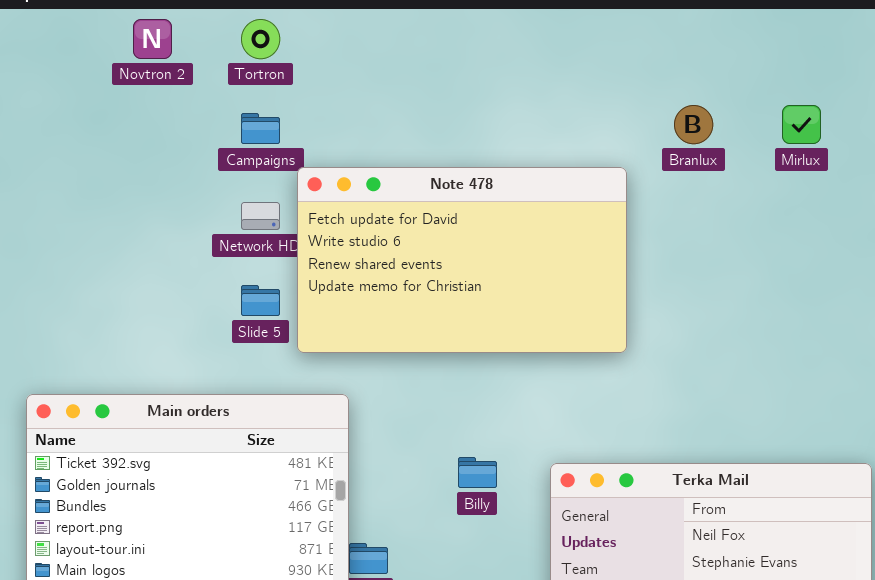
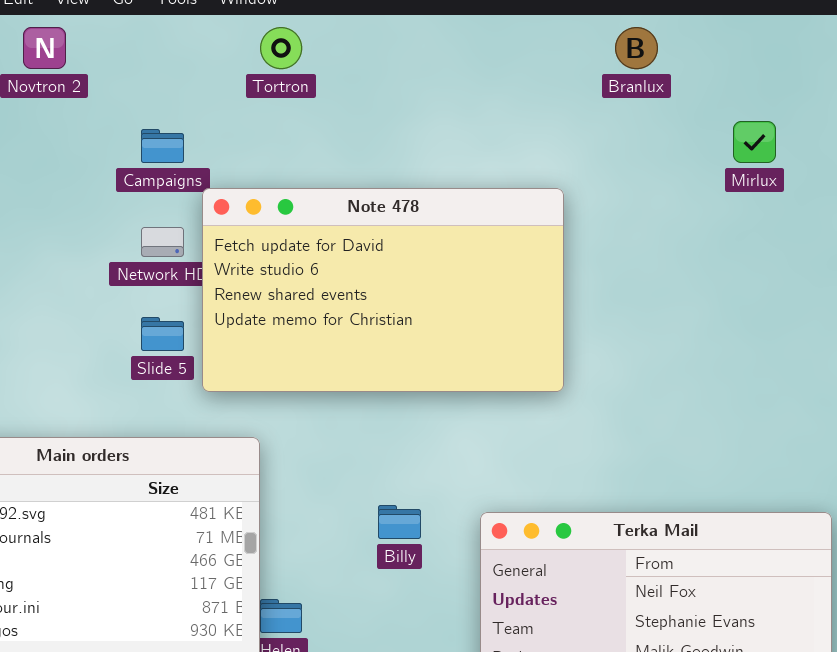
Tortron: [241,19,280,59] -> [260,27,302,69], moved
Branlux: [674,105,713,144] -> [615,27,658,69], moved

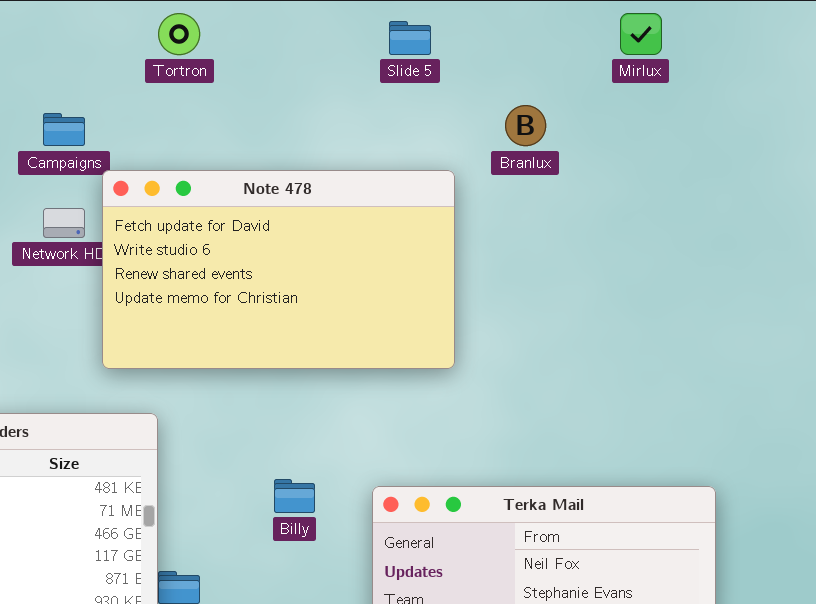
Branlux: [615,27,658,69] -> [505,105,546,146], moved
Mirlux: [733,121,776,163] -> [620,13,662,55], moved
Slide 5: [141,317,184,351] -> [389,21,431,55], moved

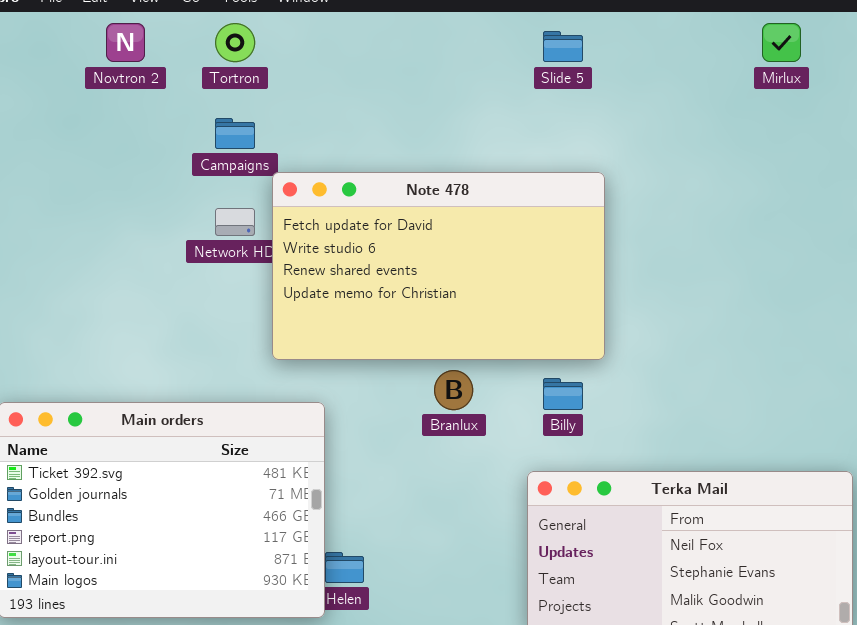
Tortron: [158,13,200,55] -> [215,23,255,62], moved
Branlux: [505,105,546,146] -> [434,370,473,410], moved
Billy: [274,479,315,513] -> [543,378,583,410], moved

